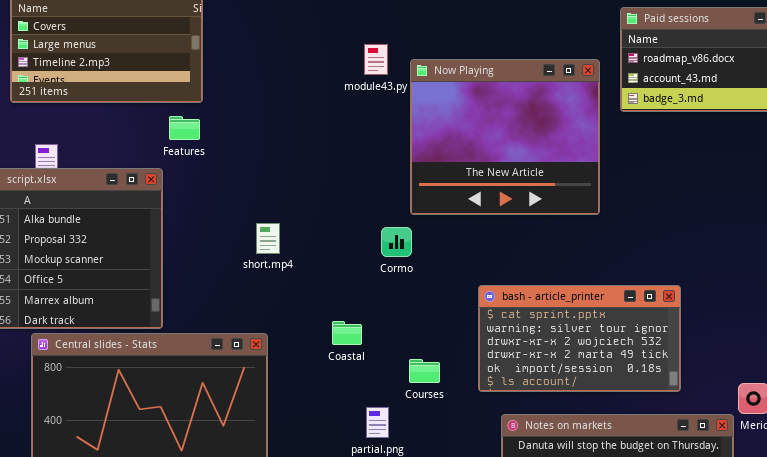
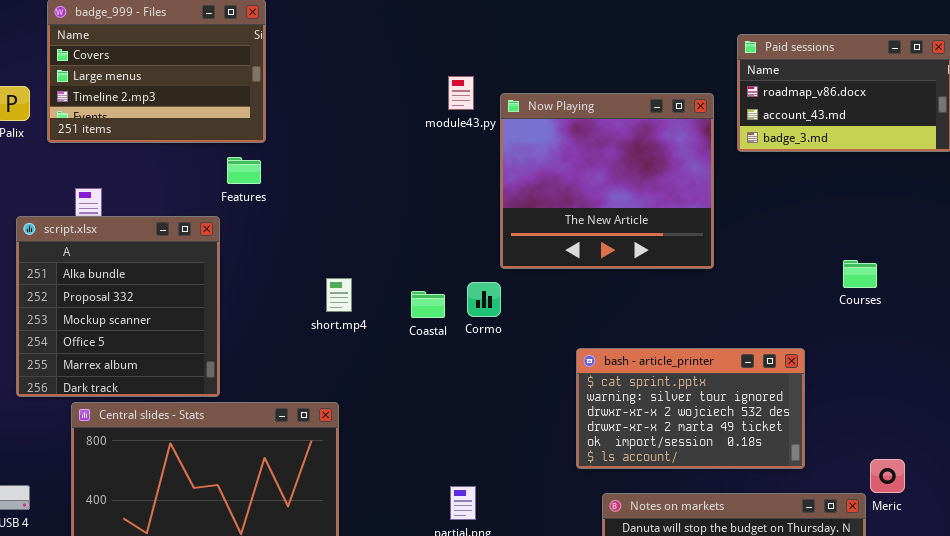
Coastal: [332,321,362,345] -> [411,291,445,318], moved
Courses: [409,359,440,383] -> [843,260,877,288], moved

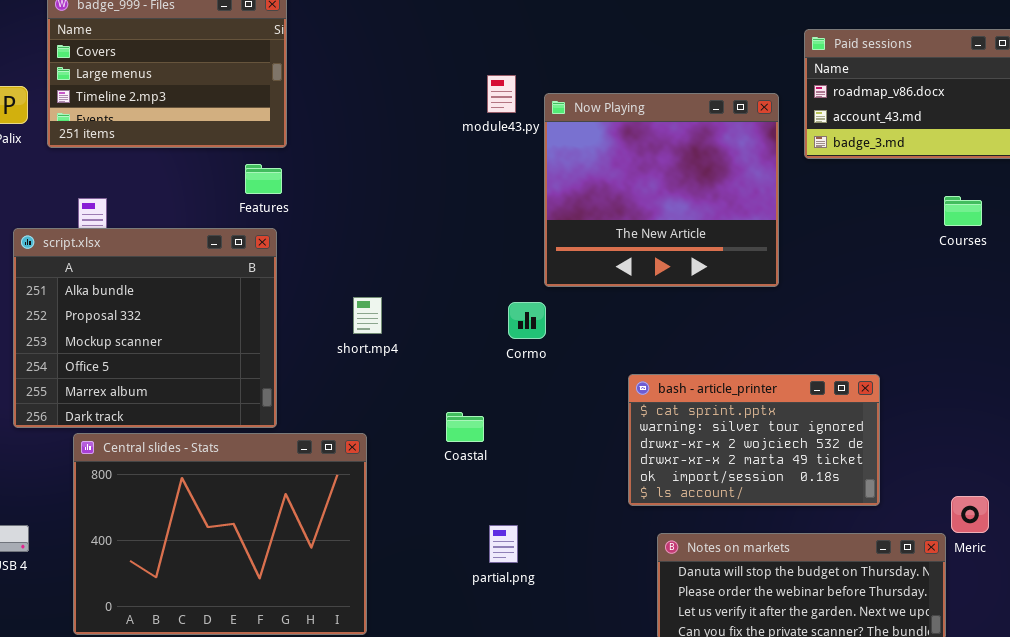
script.xlsx: [16,216,220,397] -> [13,228,277,428], resized
Courses: [843,260,877,288] -> [944,196,982,226], moved
Coastal: [411,291,445,318] -> [446,412,484,442], moved

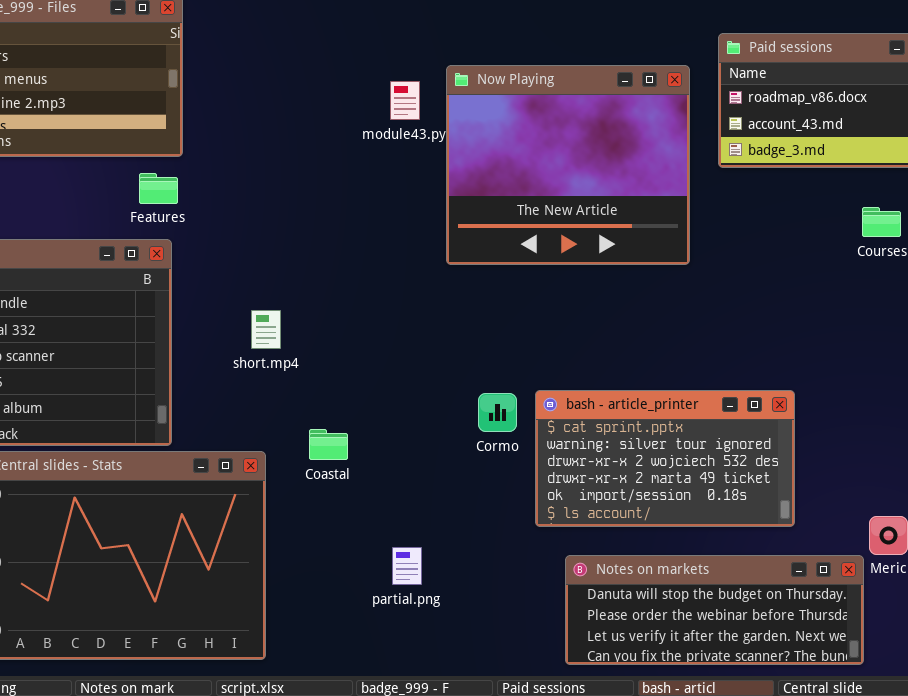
Now Playing: [544,93,779,287] -> [446,65,690,265], moved
Cormo: [508,302,546,339] -> [478,393,517,432], moved
Coastal: [446,412,484,442] -> [309,429,348,460], moved

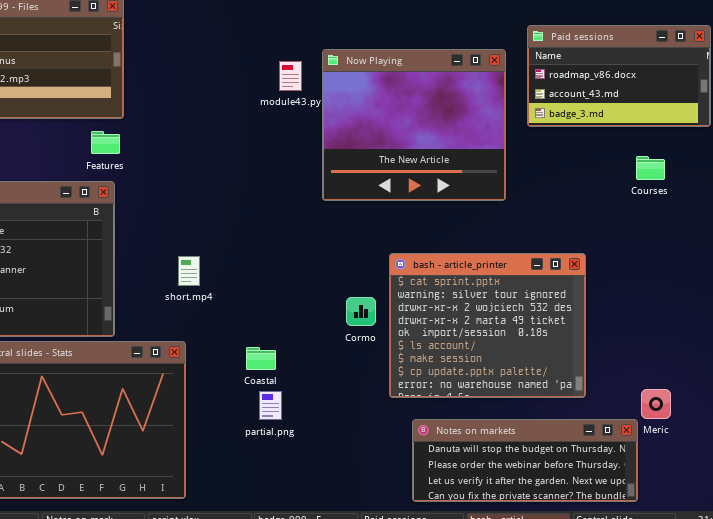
short.mp4: [251,310,281,349] -> [178,256,200,286], moved
bash - article_printer: [535,390,795,527] -> [389,253,586,398], resized
Coastal: [309,429,348,460] -> [246,347,276,370], moved
partial.png: [392,547,422,585] -> [259,391,282,420], moved

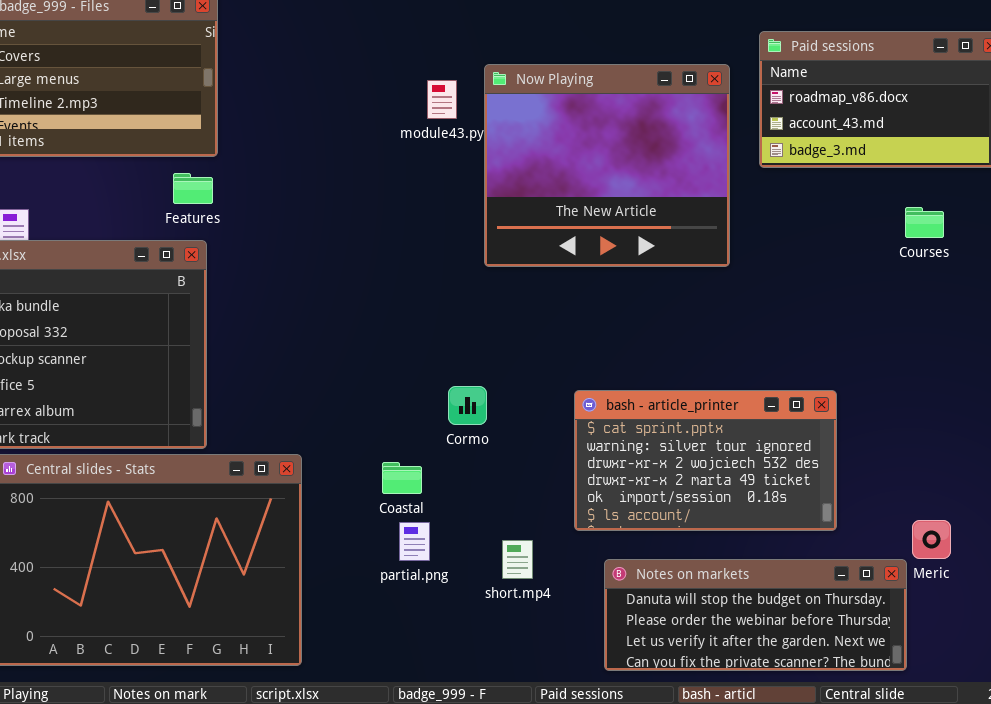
bash - article_printer: [389,253,586,398] -> [574,390,837,531], resized
short.mp4: [178,256,200,286] -> [502,540,533,579], moved
Cormo: [346,297,376,326] -> [448,386,487,425], moved

